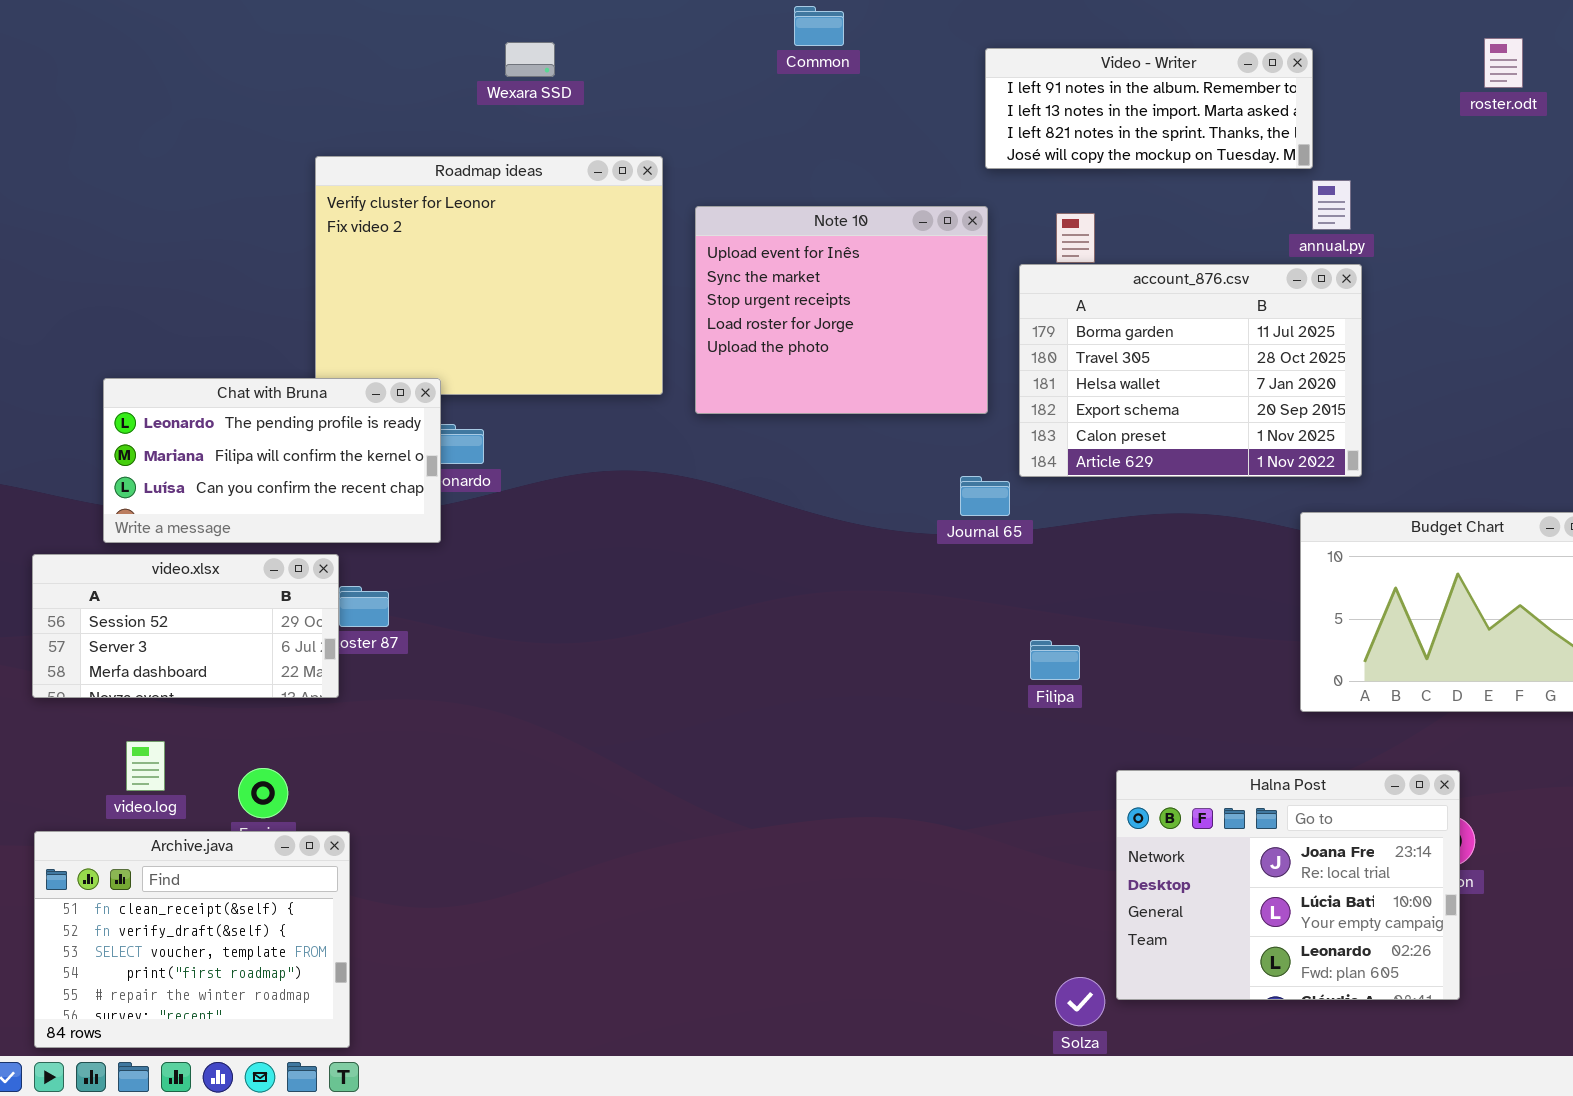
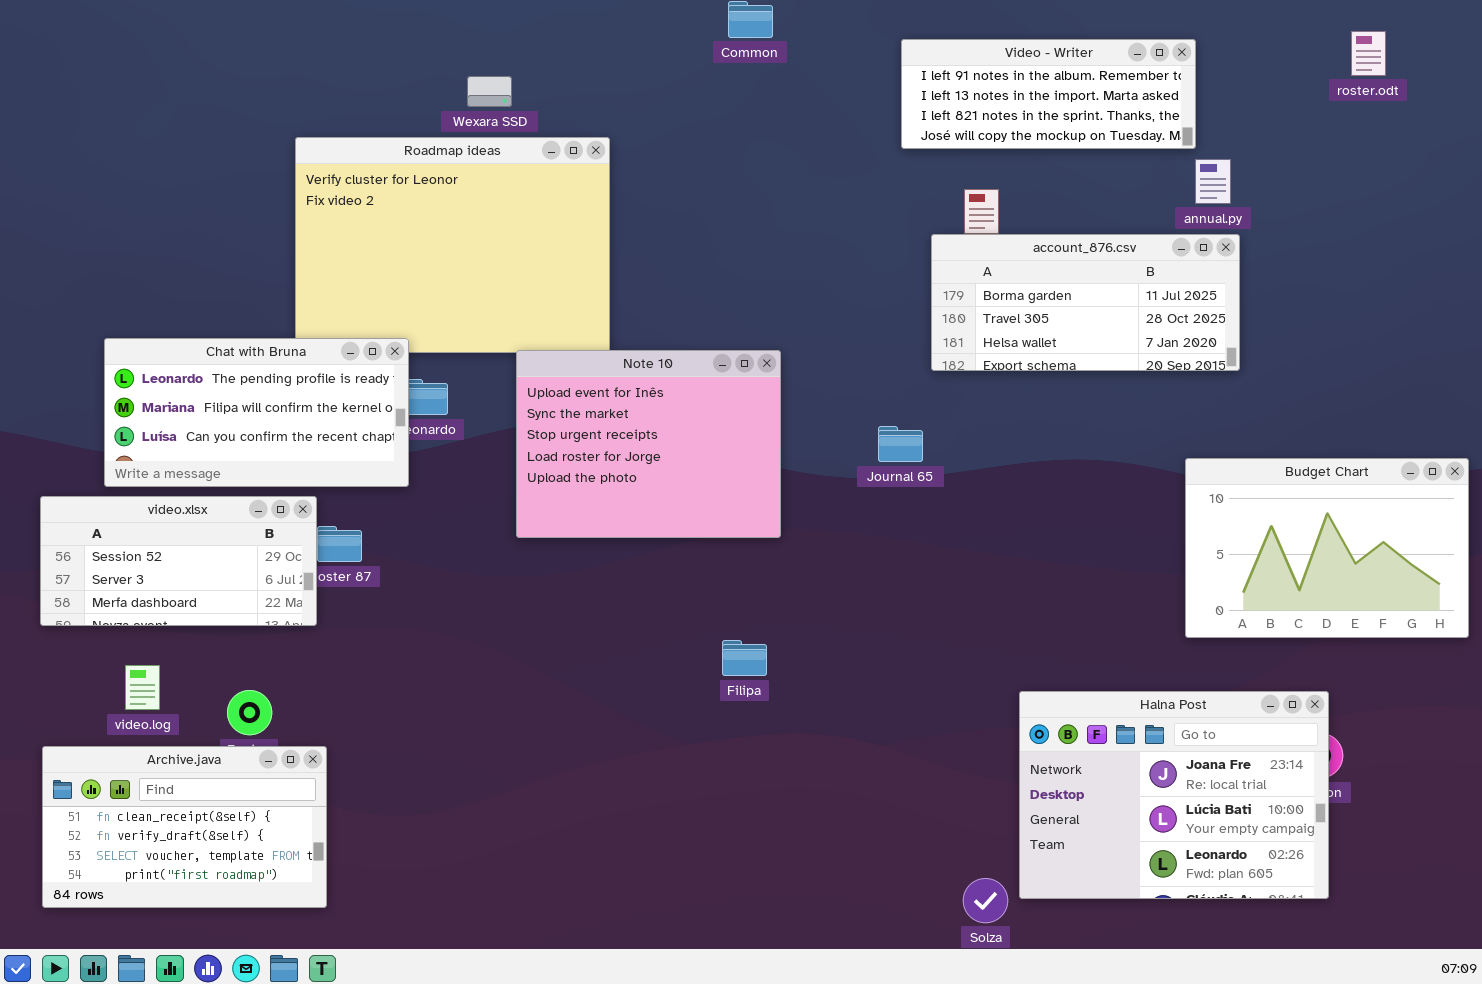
Wexara SSD: [505,42,555,77] -> [467,76,512,107], moved
Note 10: [695,206,988,414] -> [516,350,781,538], moved
account_876.csv: [1019,264,1362,477] -> [931,234,1240,371], resized
Filipa: [1030,640,1080,680] -> [722,640,767,676], moved
Archive.java: [34,831,350,1048] -> [42,746,327,908], resized

